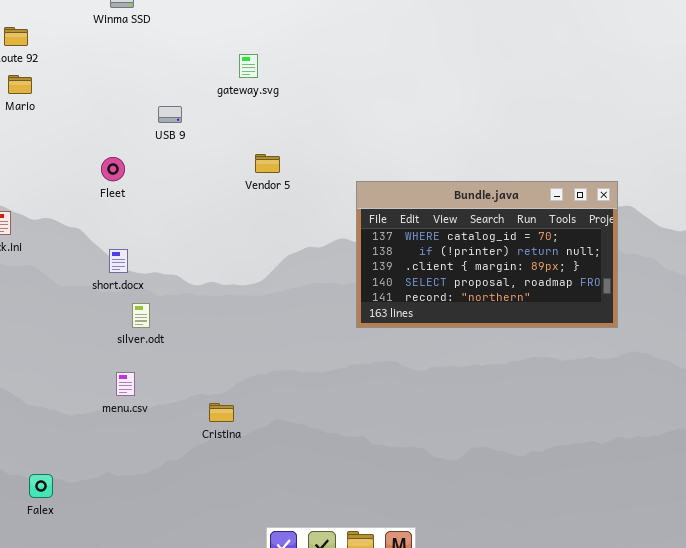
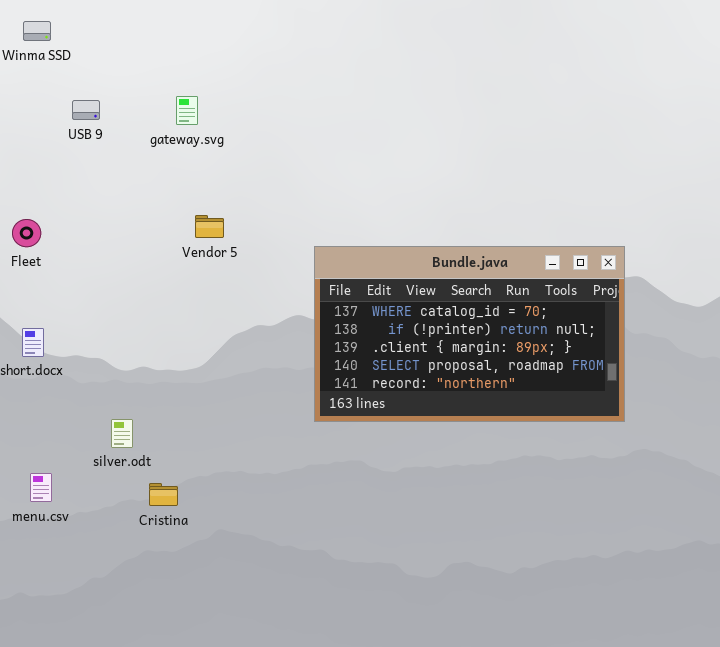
USB 9: [158,106,182,123] -> [72,100,100,120], moved
silver.odt: [132,303,150,328] -> [111,419,133,448], moved
Cristina: [209,403,234,422] -> [149,483,178,506], moved

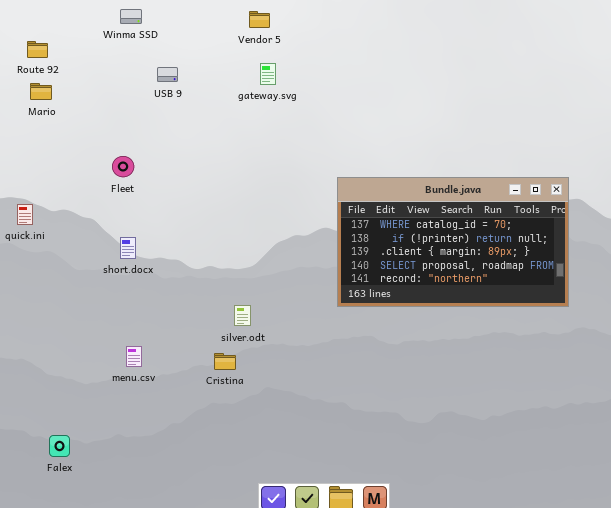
gateway.svg: [176,96,198,125] -> [260,63,276,85], moved
Vendor 5: [195,215,224,238] -> [249,11,270,28], moved
silver.odt: [111,419,133,448] -> [234,305,251,326], moved

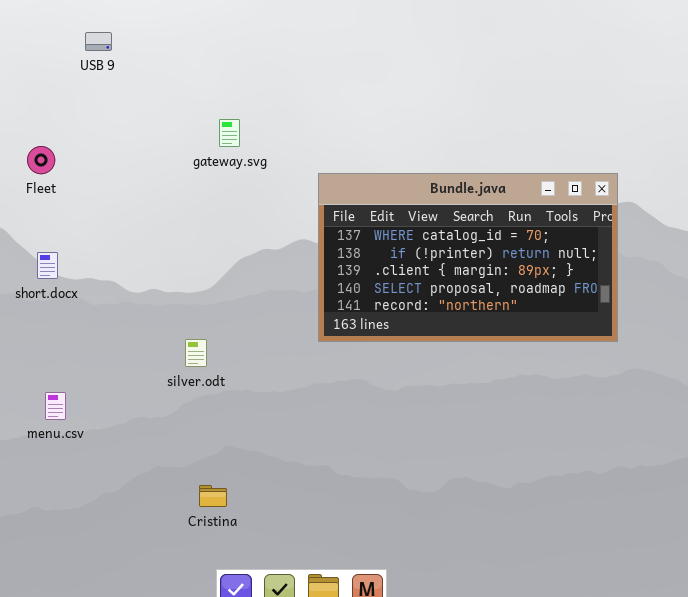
gateway.svg: [260,63,276,85] -> [219,119,240,147], moved
Cristina: [214,353,236,370] -> [199,485,227,507], moved

